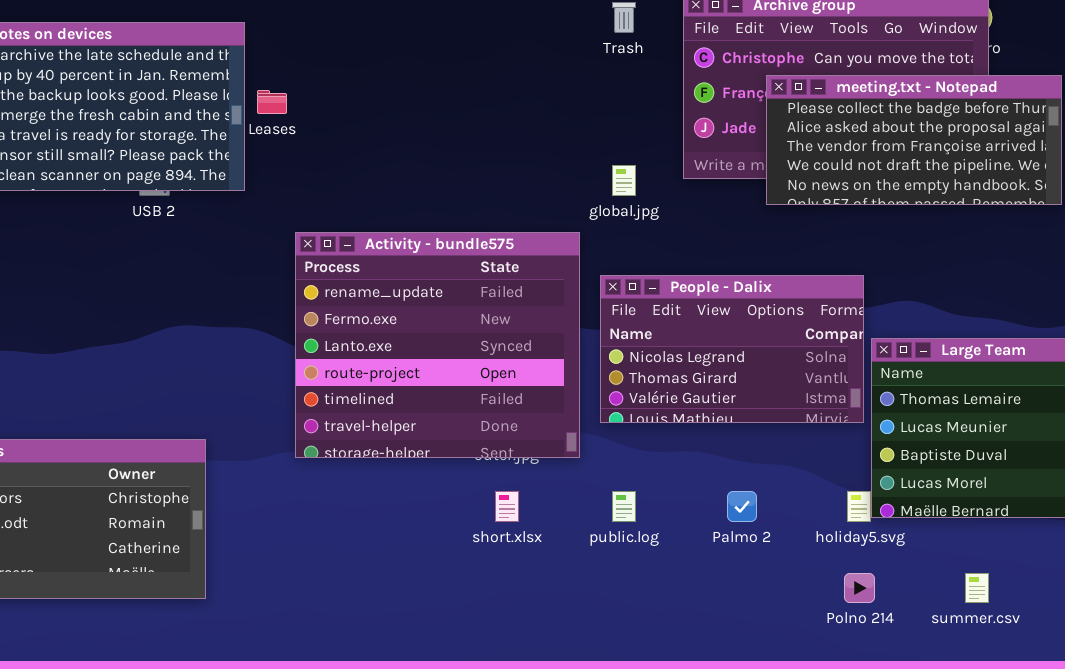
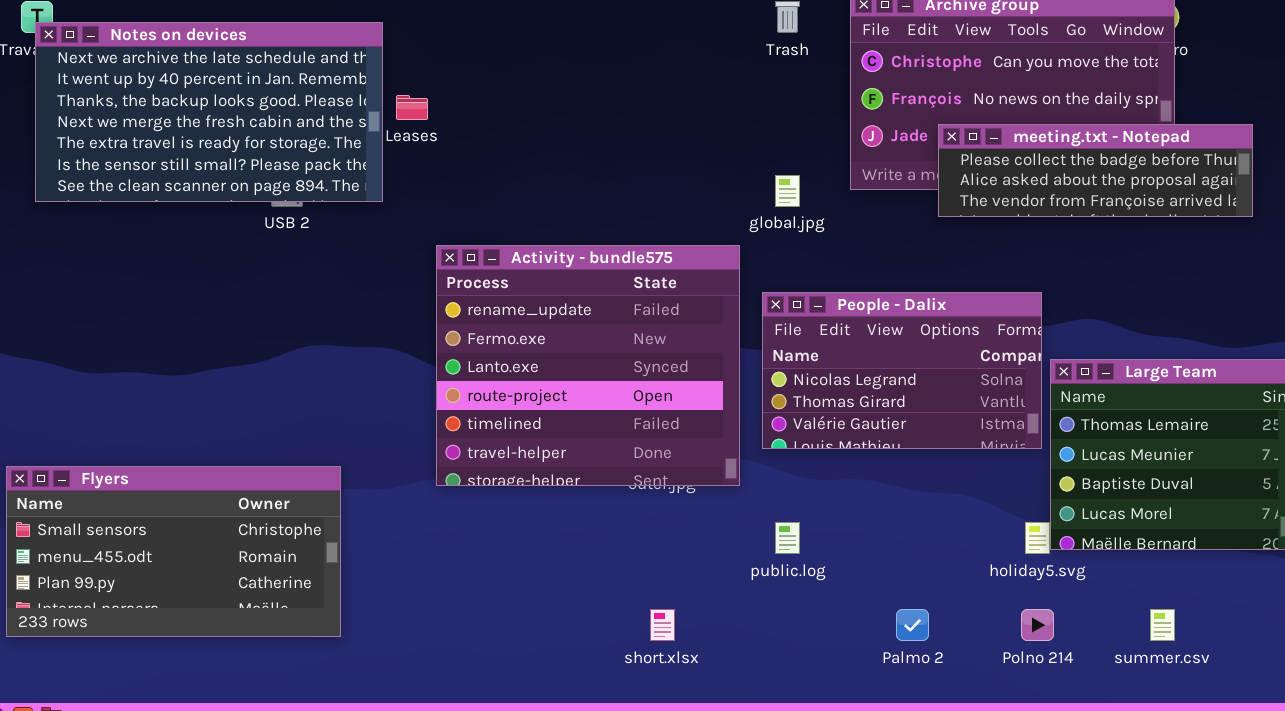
meeting.txt - Notepad: [766,75,1062,205] -> [938,124,1253,217], resized
short.xlsx: [495,491,519,522] -> [650,609,675,641], moved
Palmo 2: [727,491,757,522] -> [896,609,929,641], moved

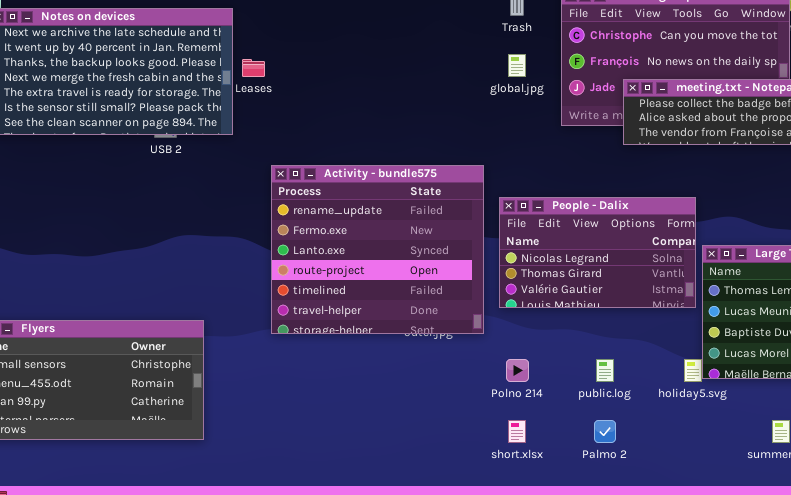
global.jpg: [775,175,800,207] -> [508,54,526,77], moved
public.log: [775,522,800,554] -> [596,359,614,382], moved
short.xlsx: [650,609,675,641] -> [508,420,526,443], moved
Polno 214: [1021,609,1054,641] -> [506,359,529,382], moved

